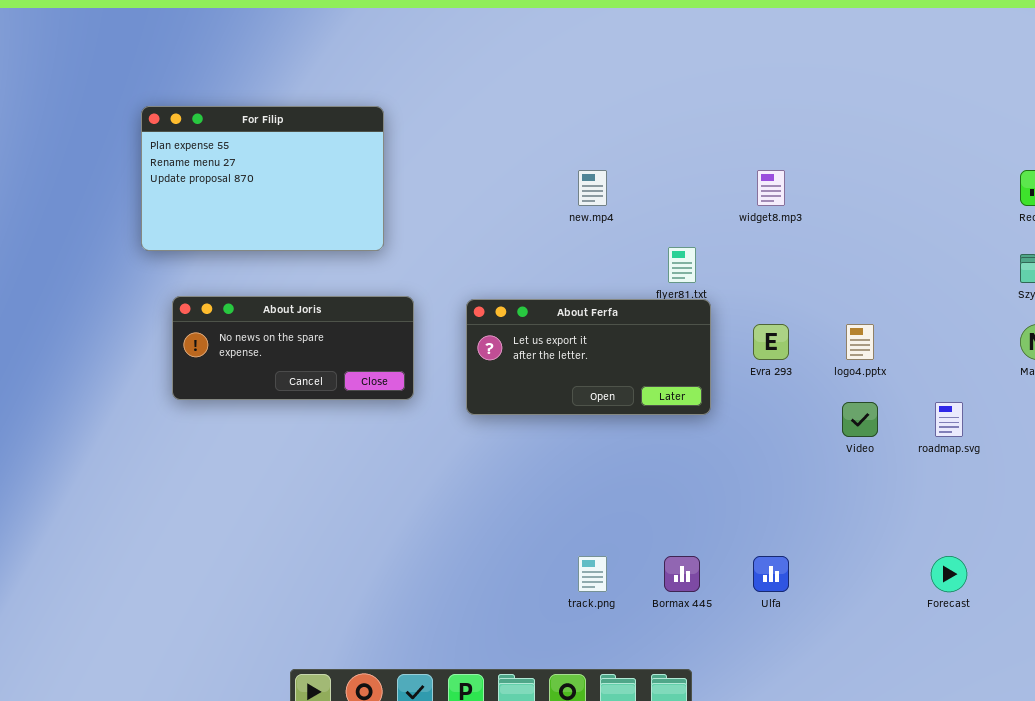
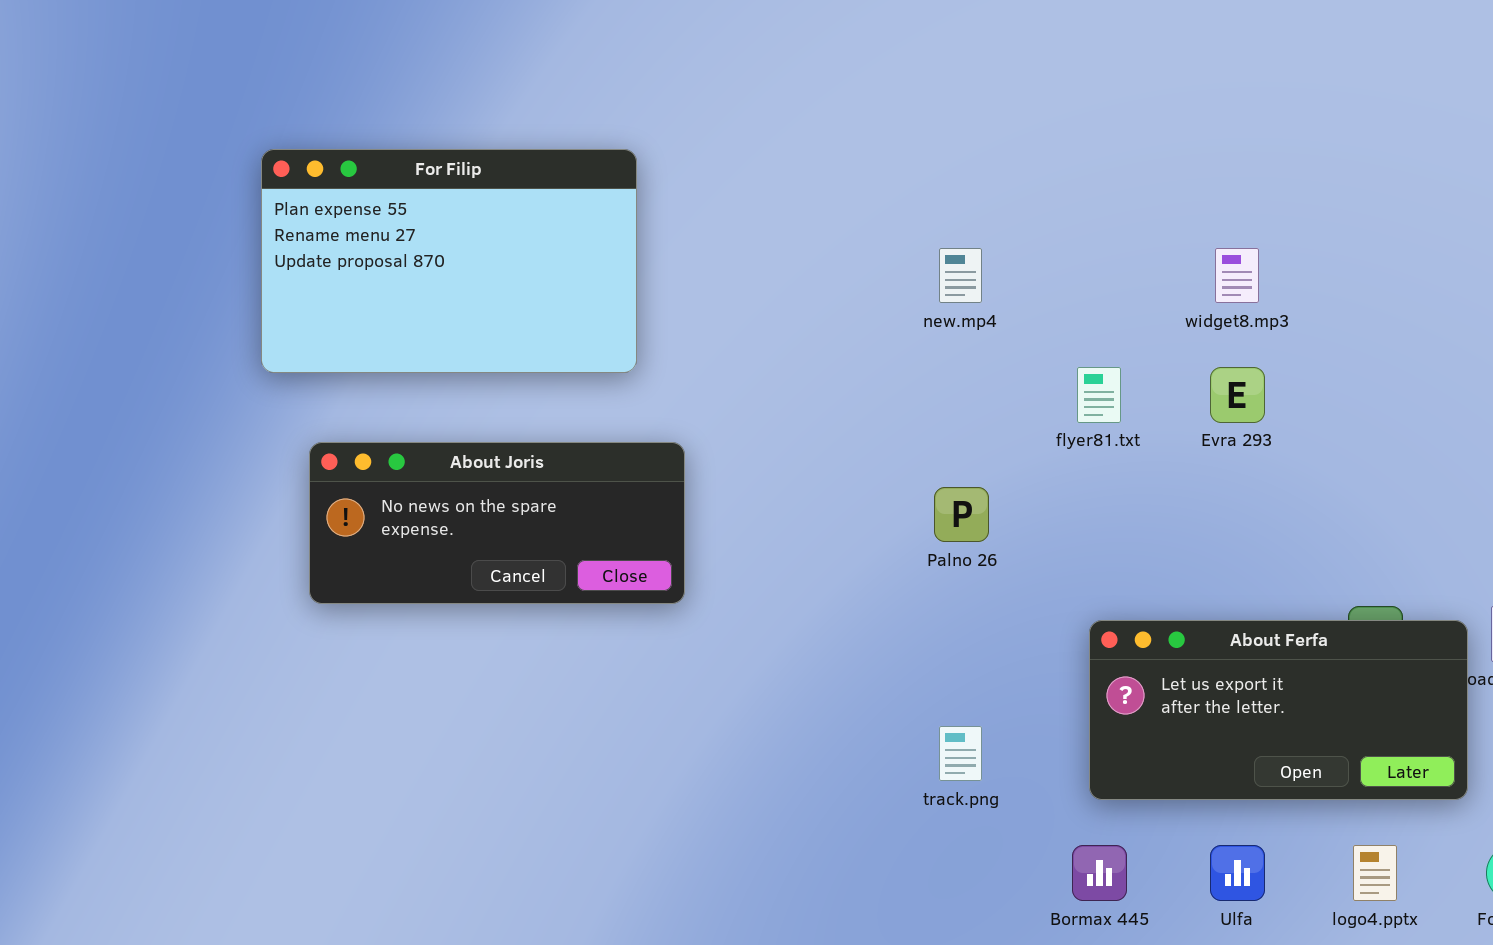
About Ferfa: [466,299,711,415] -> [1089,620,1468,800], moved
Evra 293: [753,324,789,360] -> [1210,367,1265,423], moved
logo4.pptx: [846,324,874,360] -> [1353,845,1397,901], moved
track.png: [578,556,607,592] -> [939,726,982,781], moved

